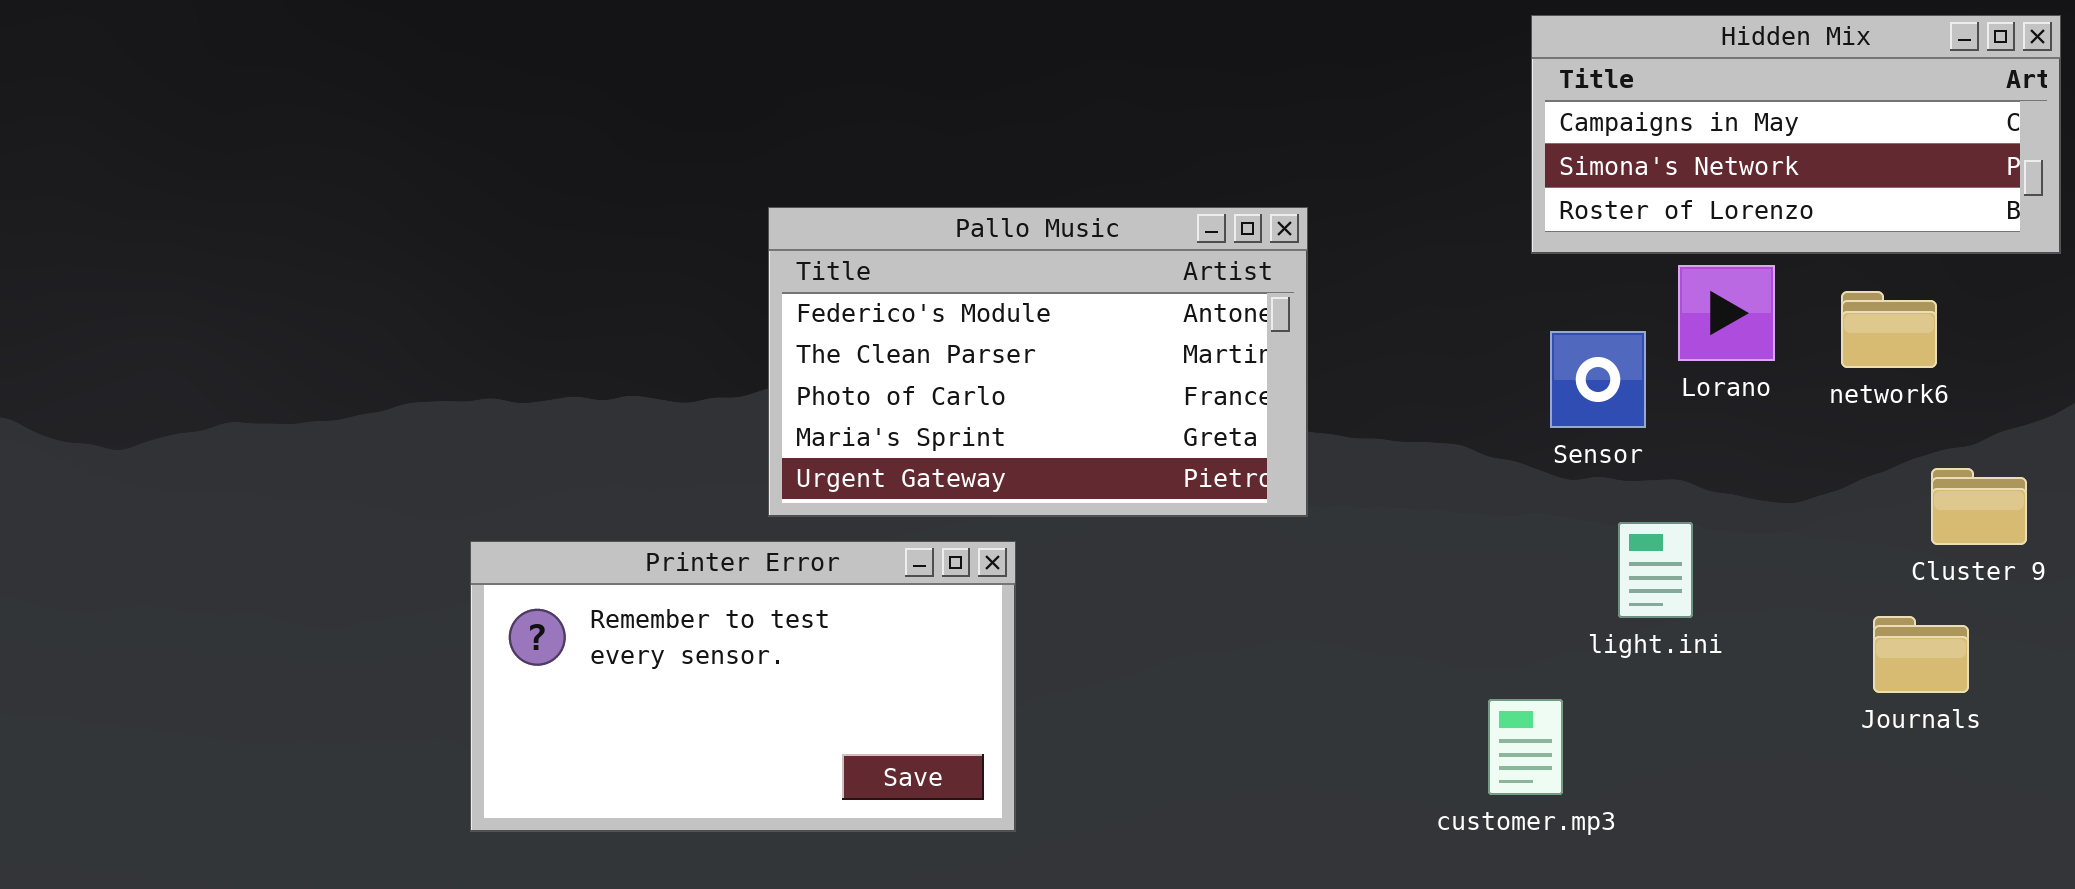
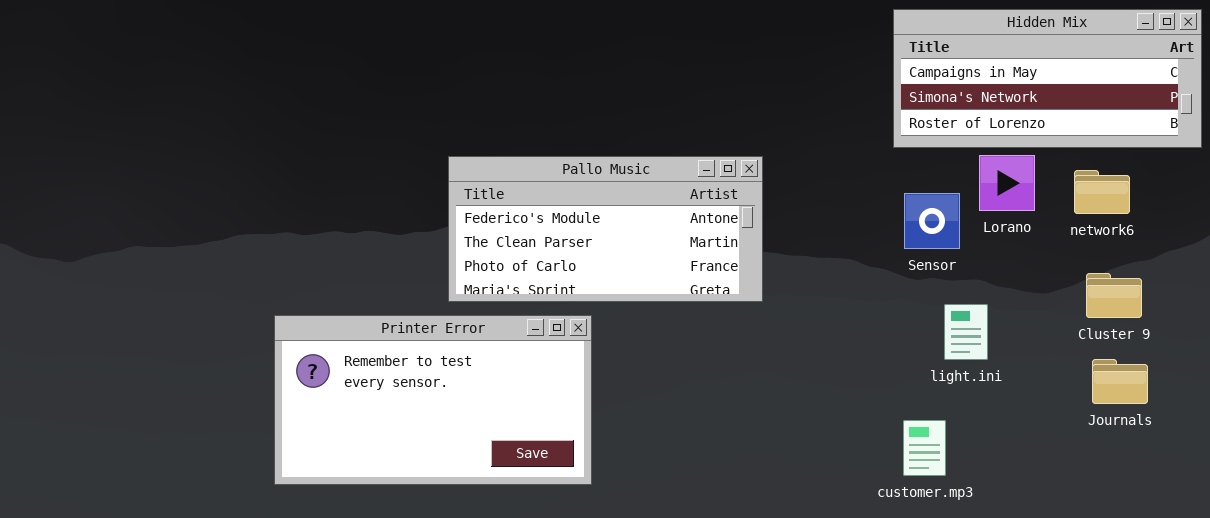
Pallo Music: [768,207,1308,517] -> [448,156,763,302], resized
Cluster 9: [1931,468,2027,545] -> [1086,273,1142,318], moved
customer.mp3: [1488,699,1563,795] -> [903,420,946,476], moved

